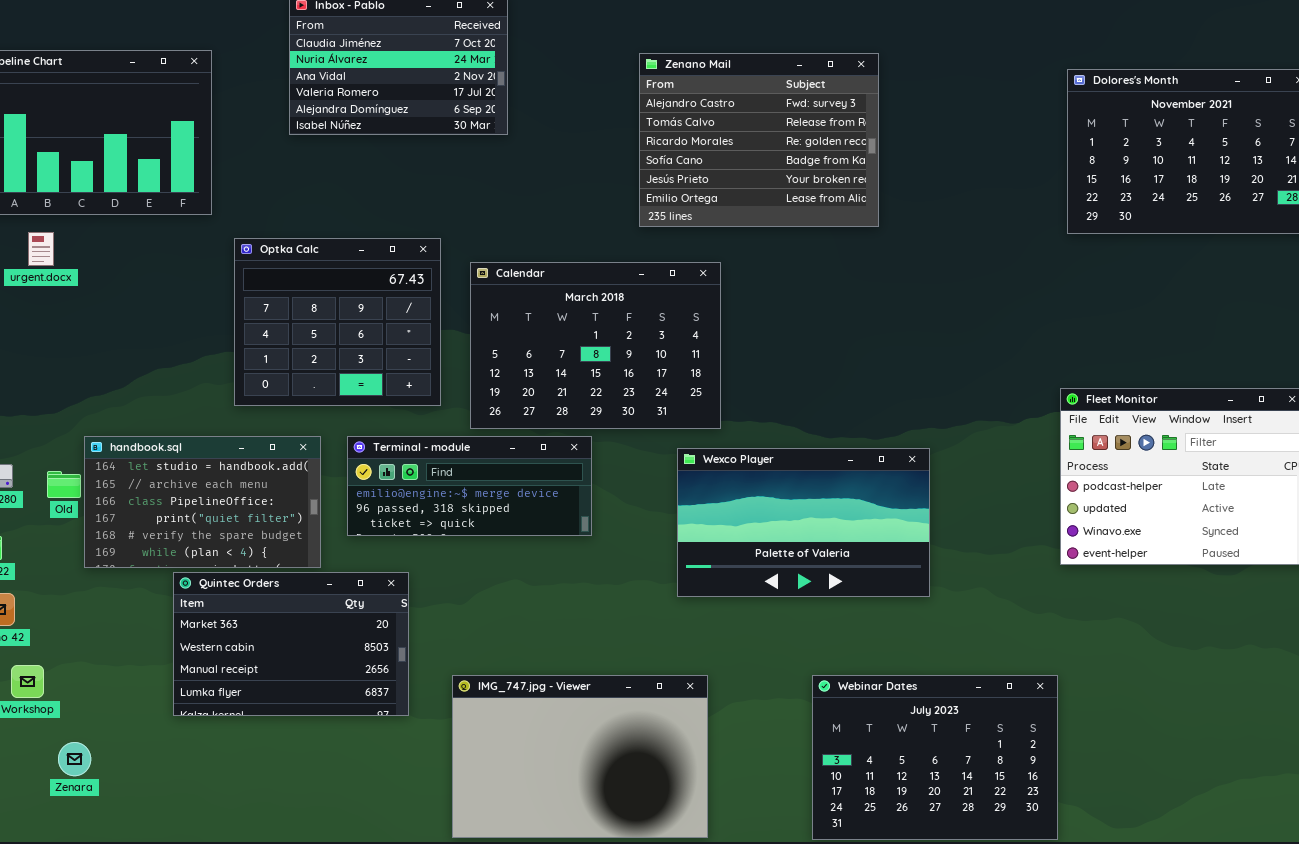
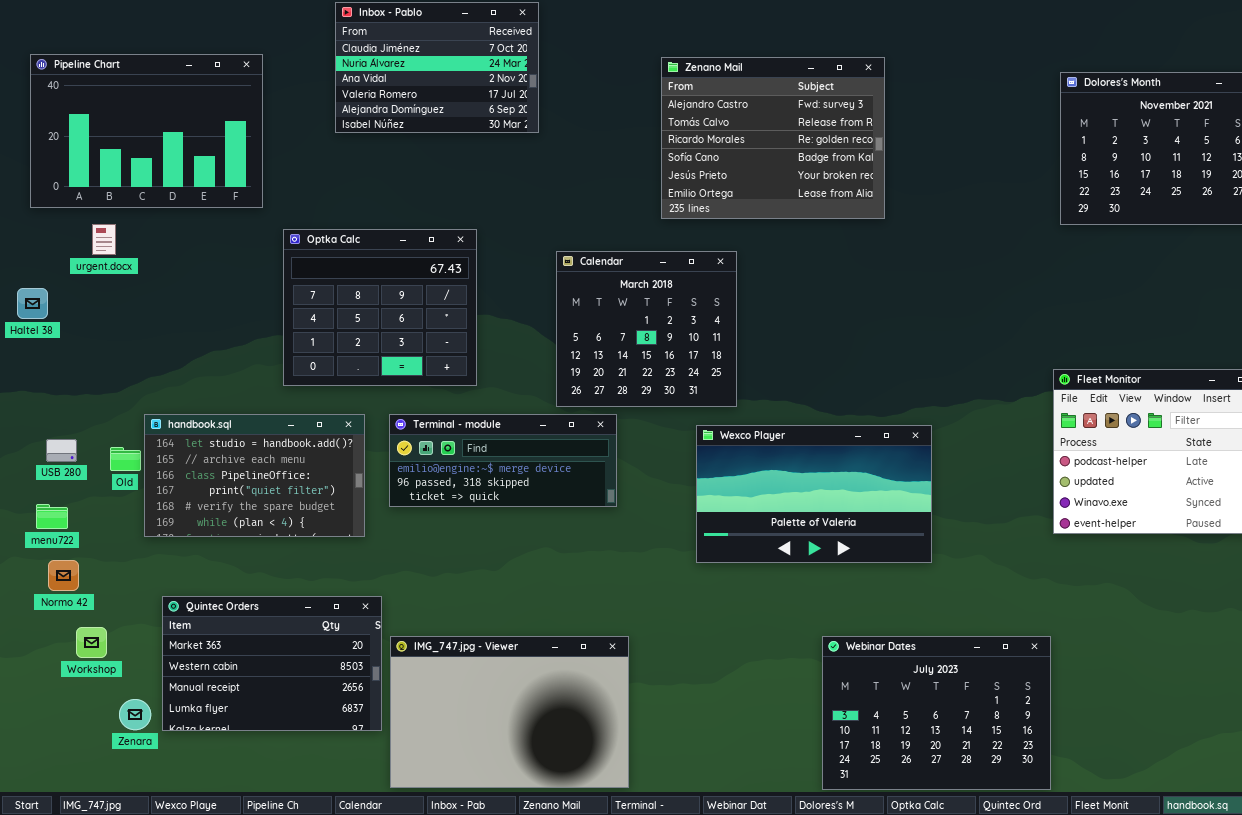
Calendar: [470,262,721,429] -> [556,251,737,407], resized
Quintec Orders: [173,572,409,716] -> [162,596,382,731], moved
IMG_747.jpg - Viewer: [452,675,708,838] -> [390,636,629,788], moved

